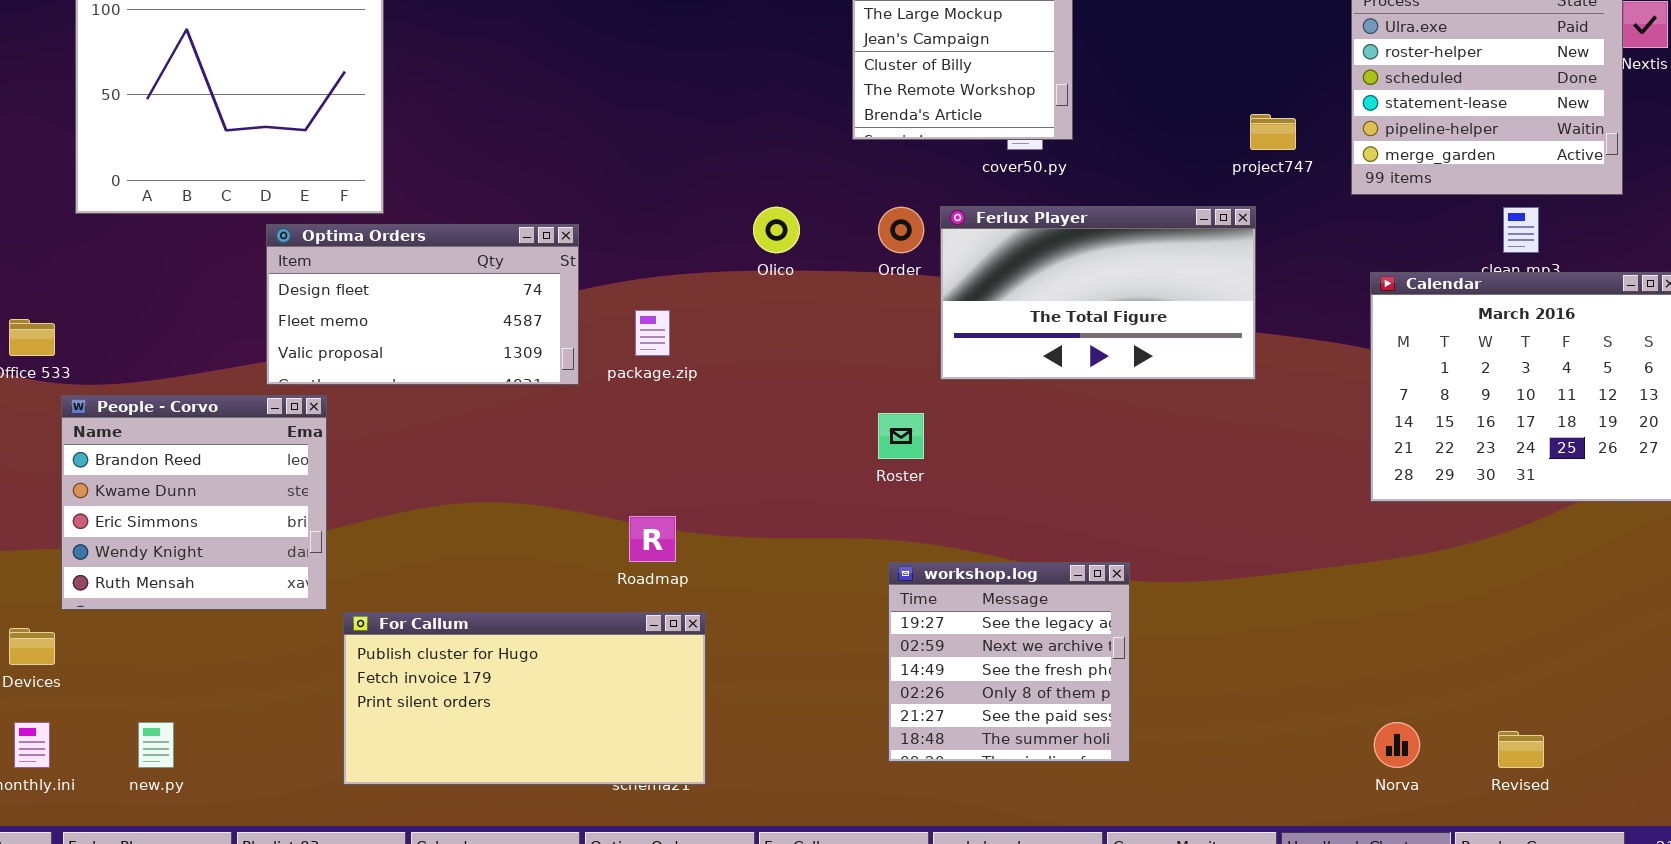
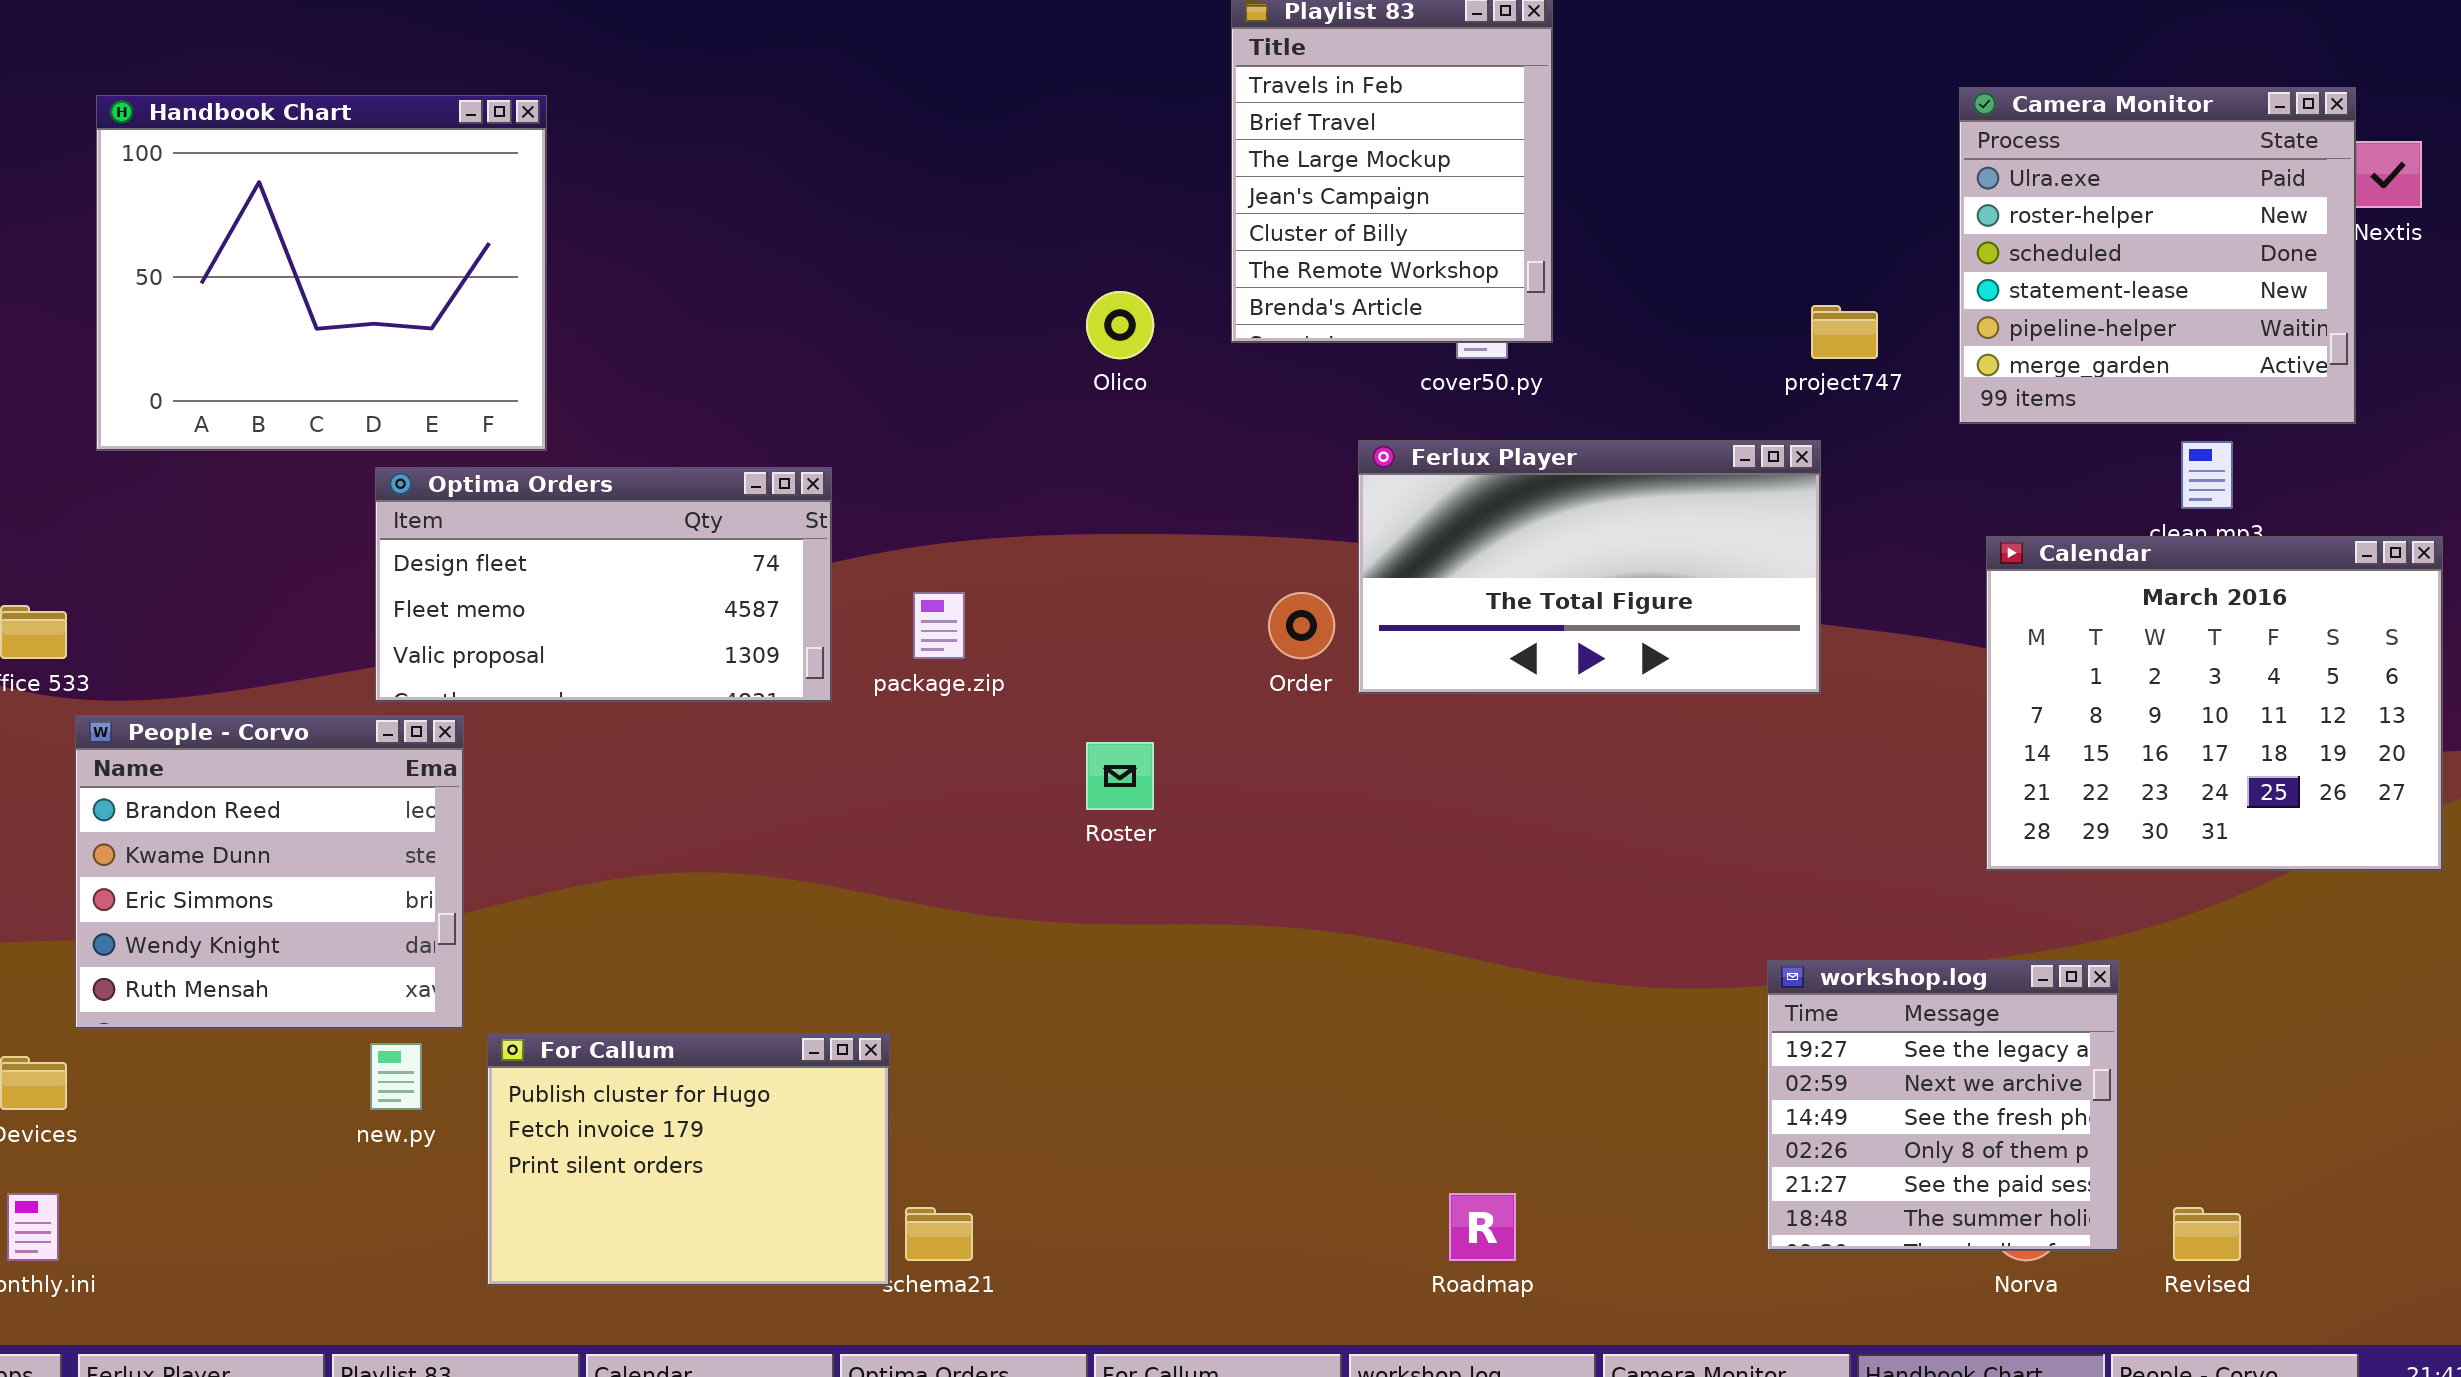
Olico: [753,207,800,253] -> [1086,291,1154,359], moved
Order: [878,207,924,253] -> [1268,592,1335,659], moved
Roster: [878,413,924,459] -> [1086,742,1154,810], moved
Roadmap: [629,516,676,562] -> [1449,1193,1516,1261], moved
workshop.log: [888,562,1130,762] -> [1767,960,2119,1251], moved
For Callum: [343,612,706,785] -> [487,1033,890,1286], resized
new.py: [138,722,174,768] -> [370,1043,422,1110], moved

